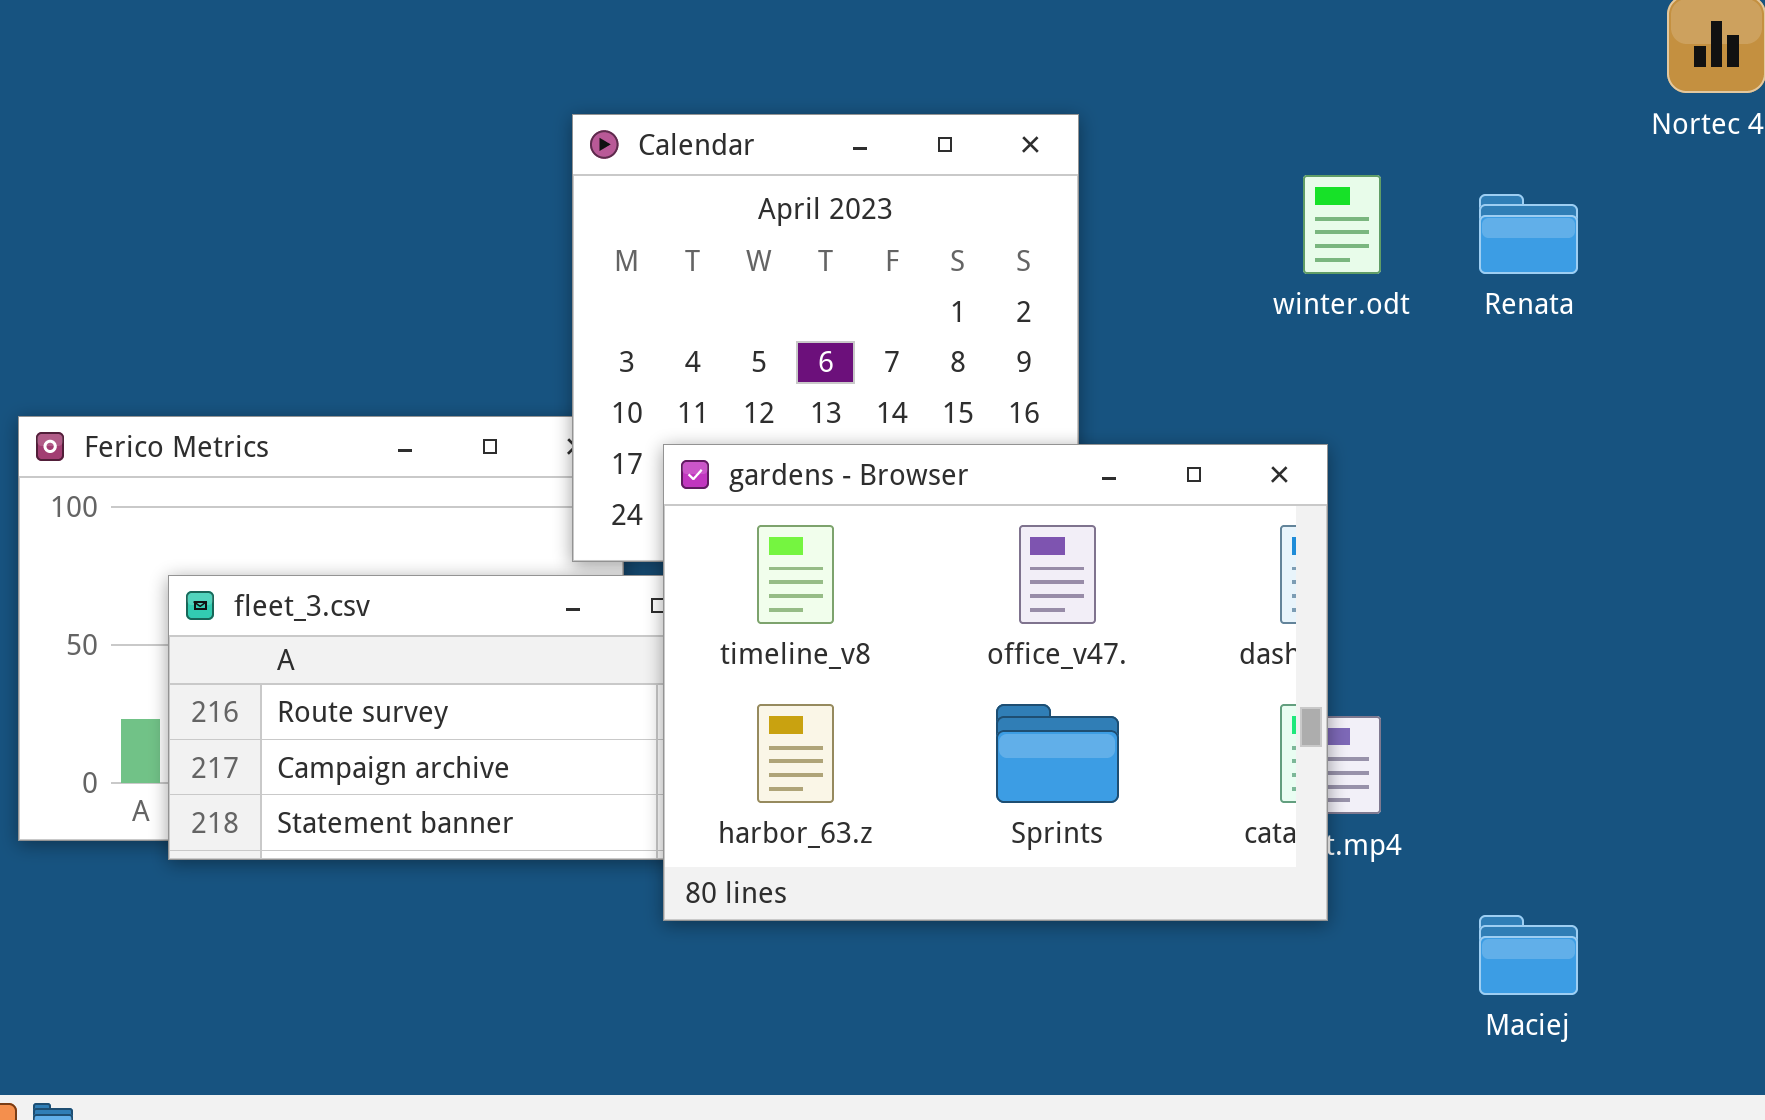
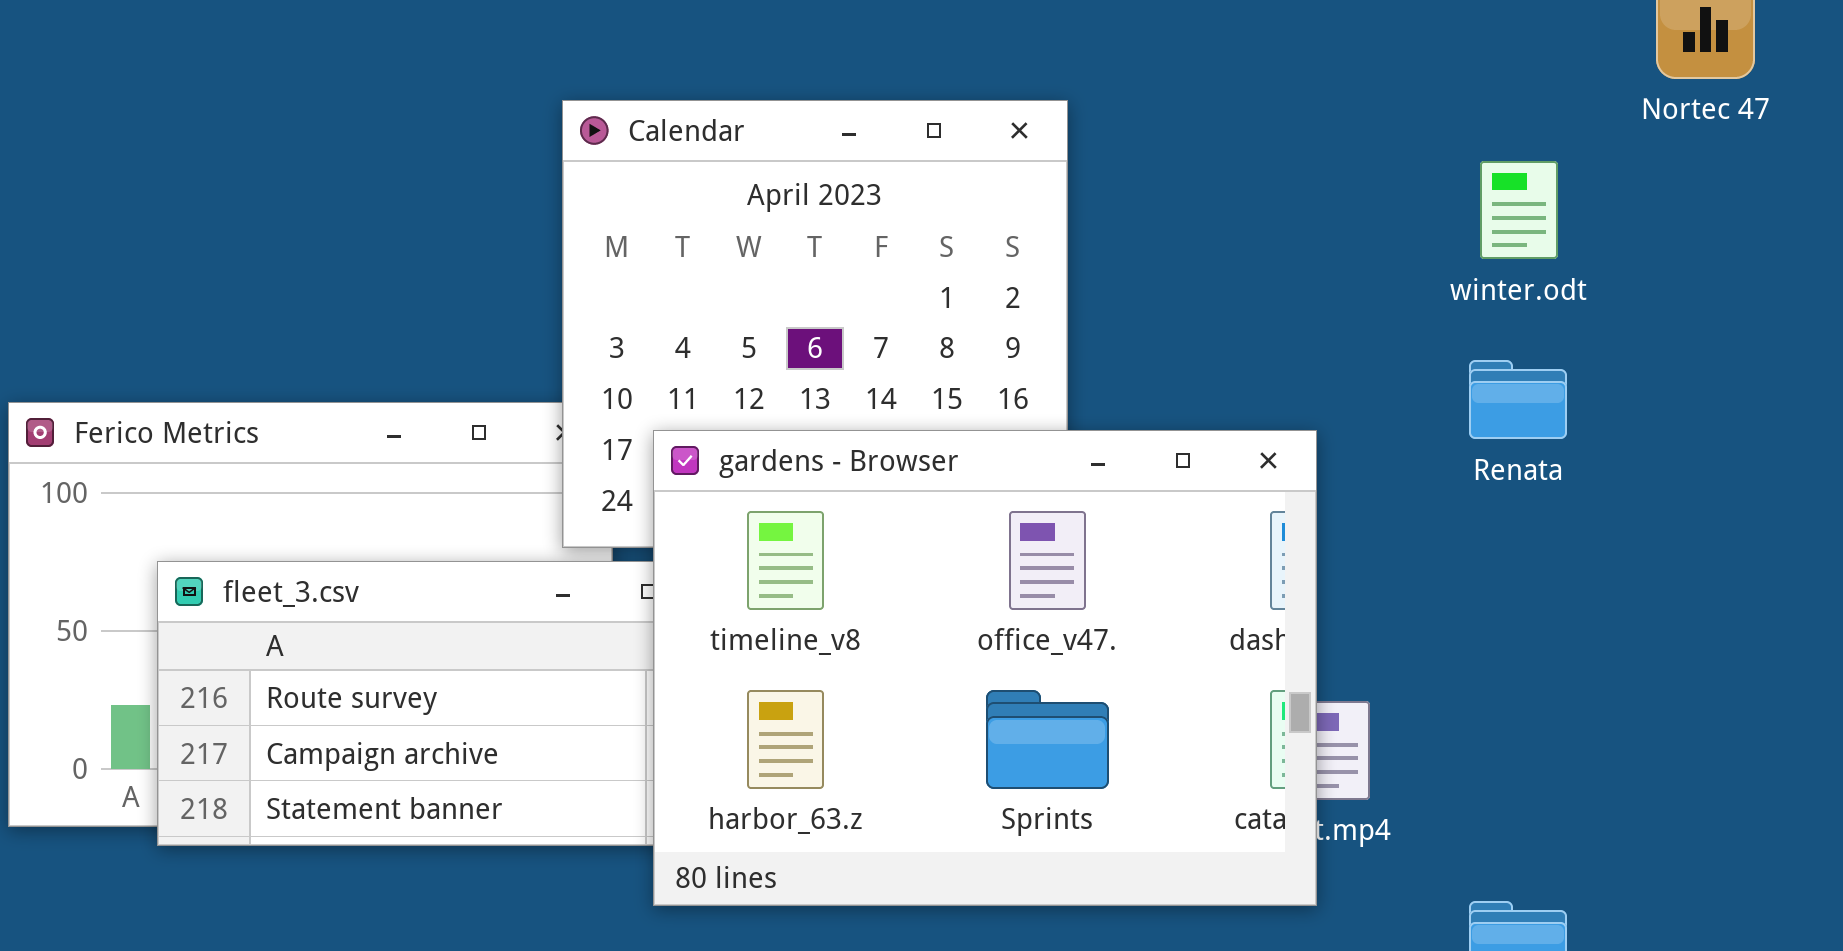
winter.odt: [1303,175,1381,274] -> [1480,161,1558,259], moved
Renata: [1479,194,1578,274] -> [1469,360,1567,439], moved

